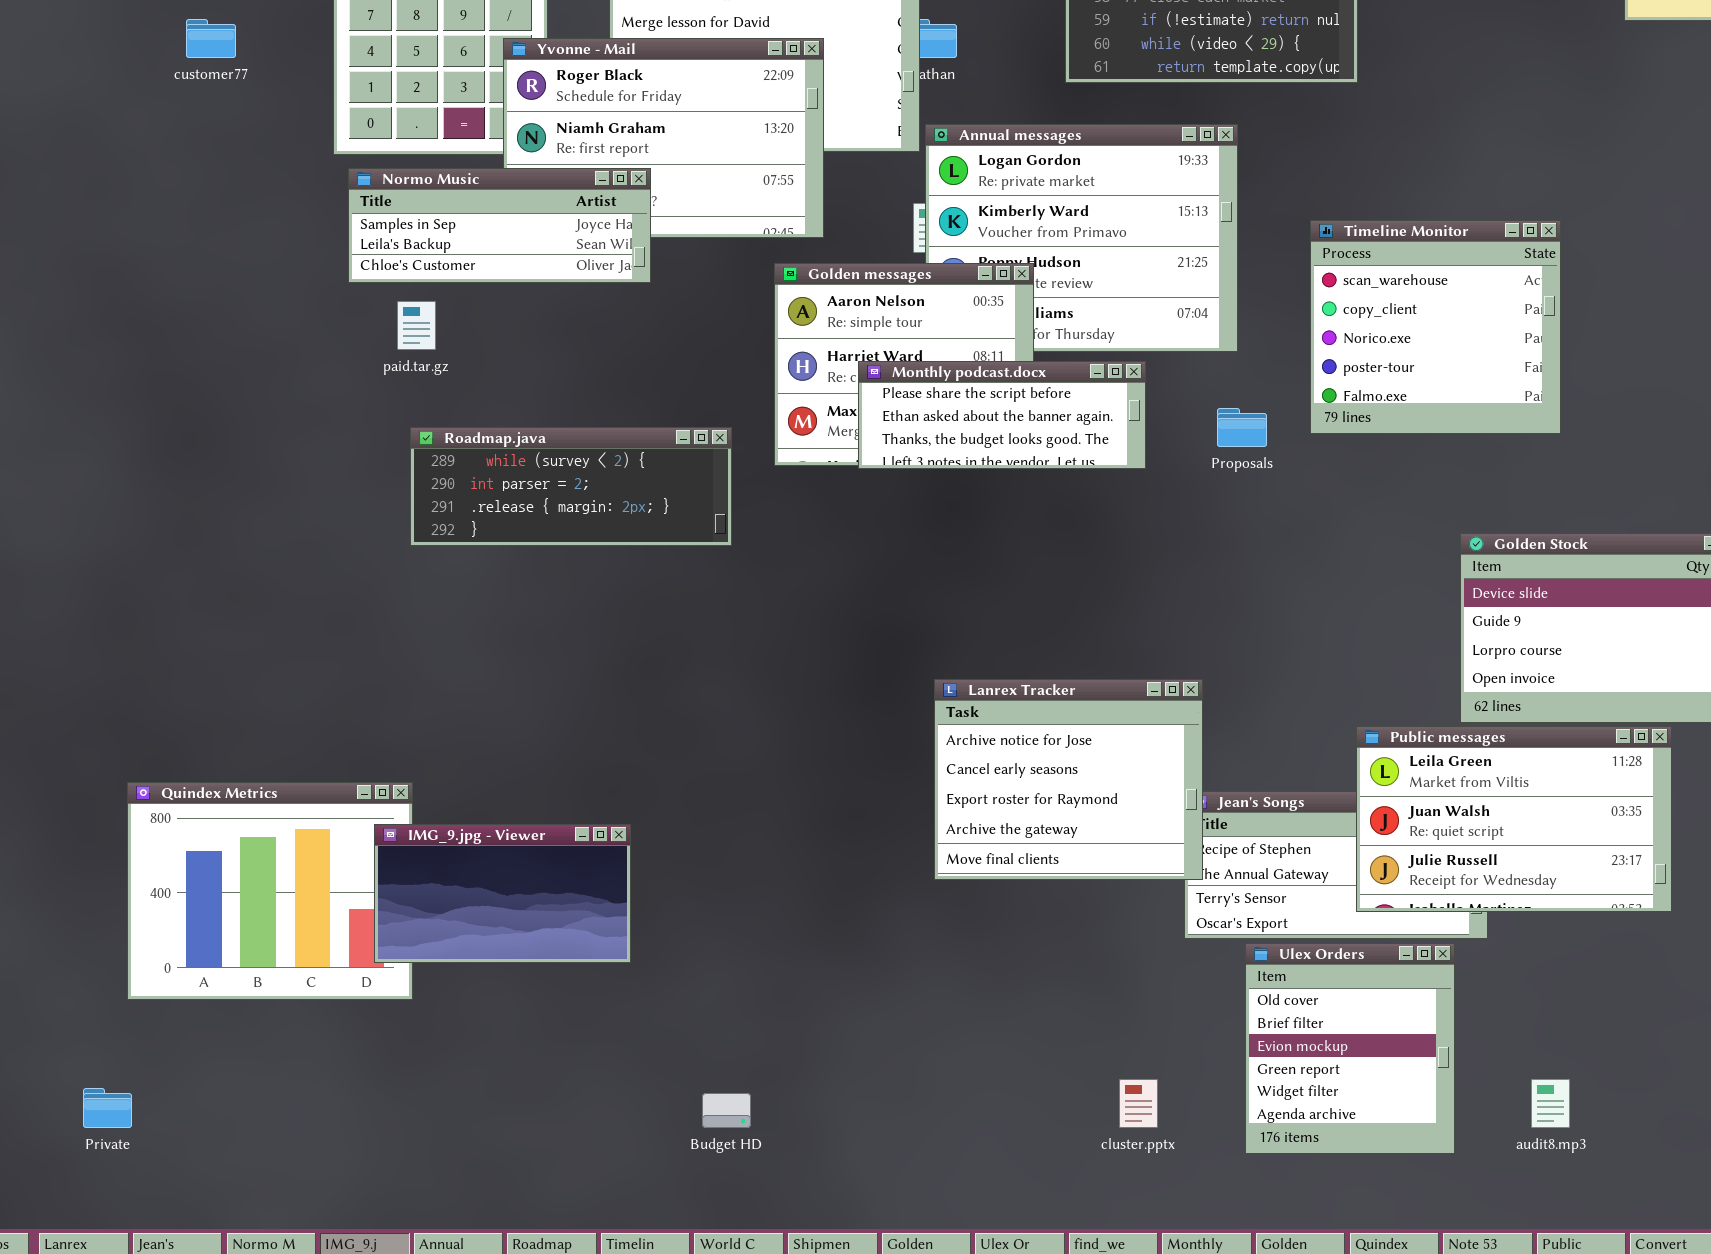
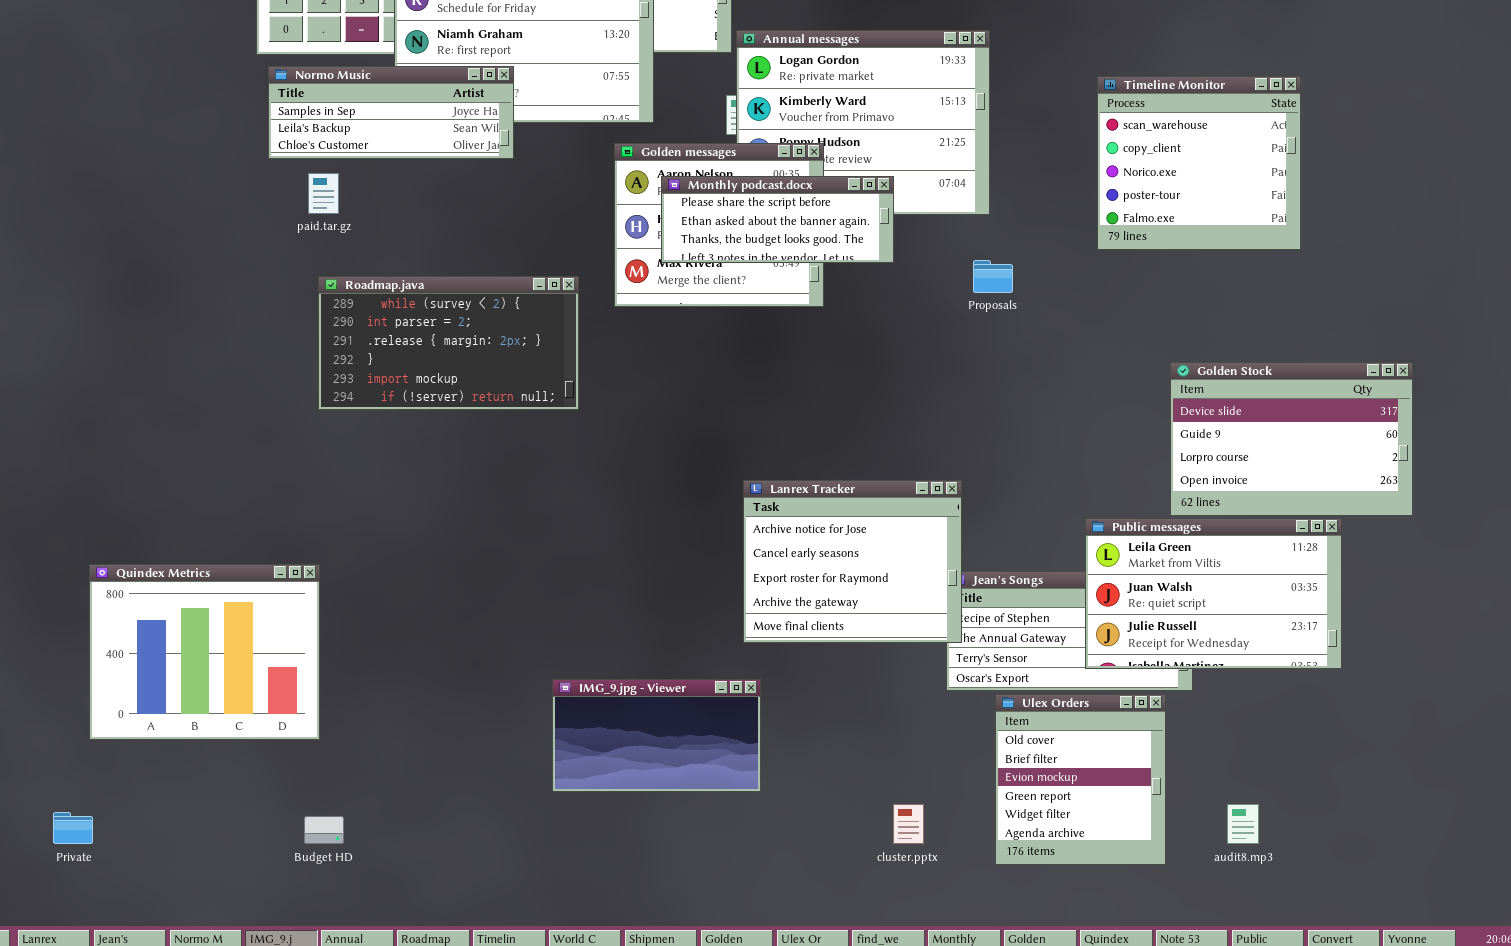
Timeline Monitor: [1310,220,1561,434] -> [1097,76,1301,250], moved
Monthly podcast.docx: [858,361,1146,469] -> [661,176,894,263], moved
Roadmap.java: [410,427,732,546] -> [318,276,579,410], resized
IMG_9.jpg - Viewer: [374,824,631,963] -> [552,679,761,792], moved
Budget HD: [702,1093,751,1128] -> [304,816,344,844], moved

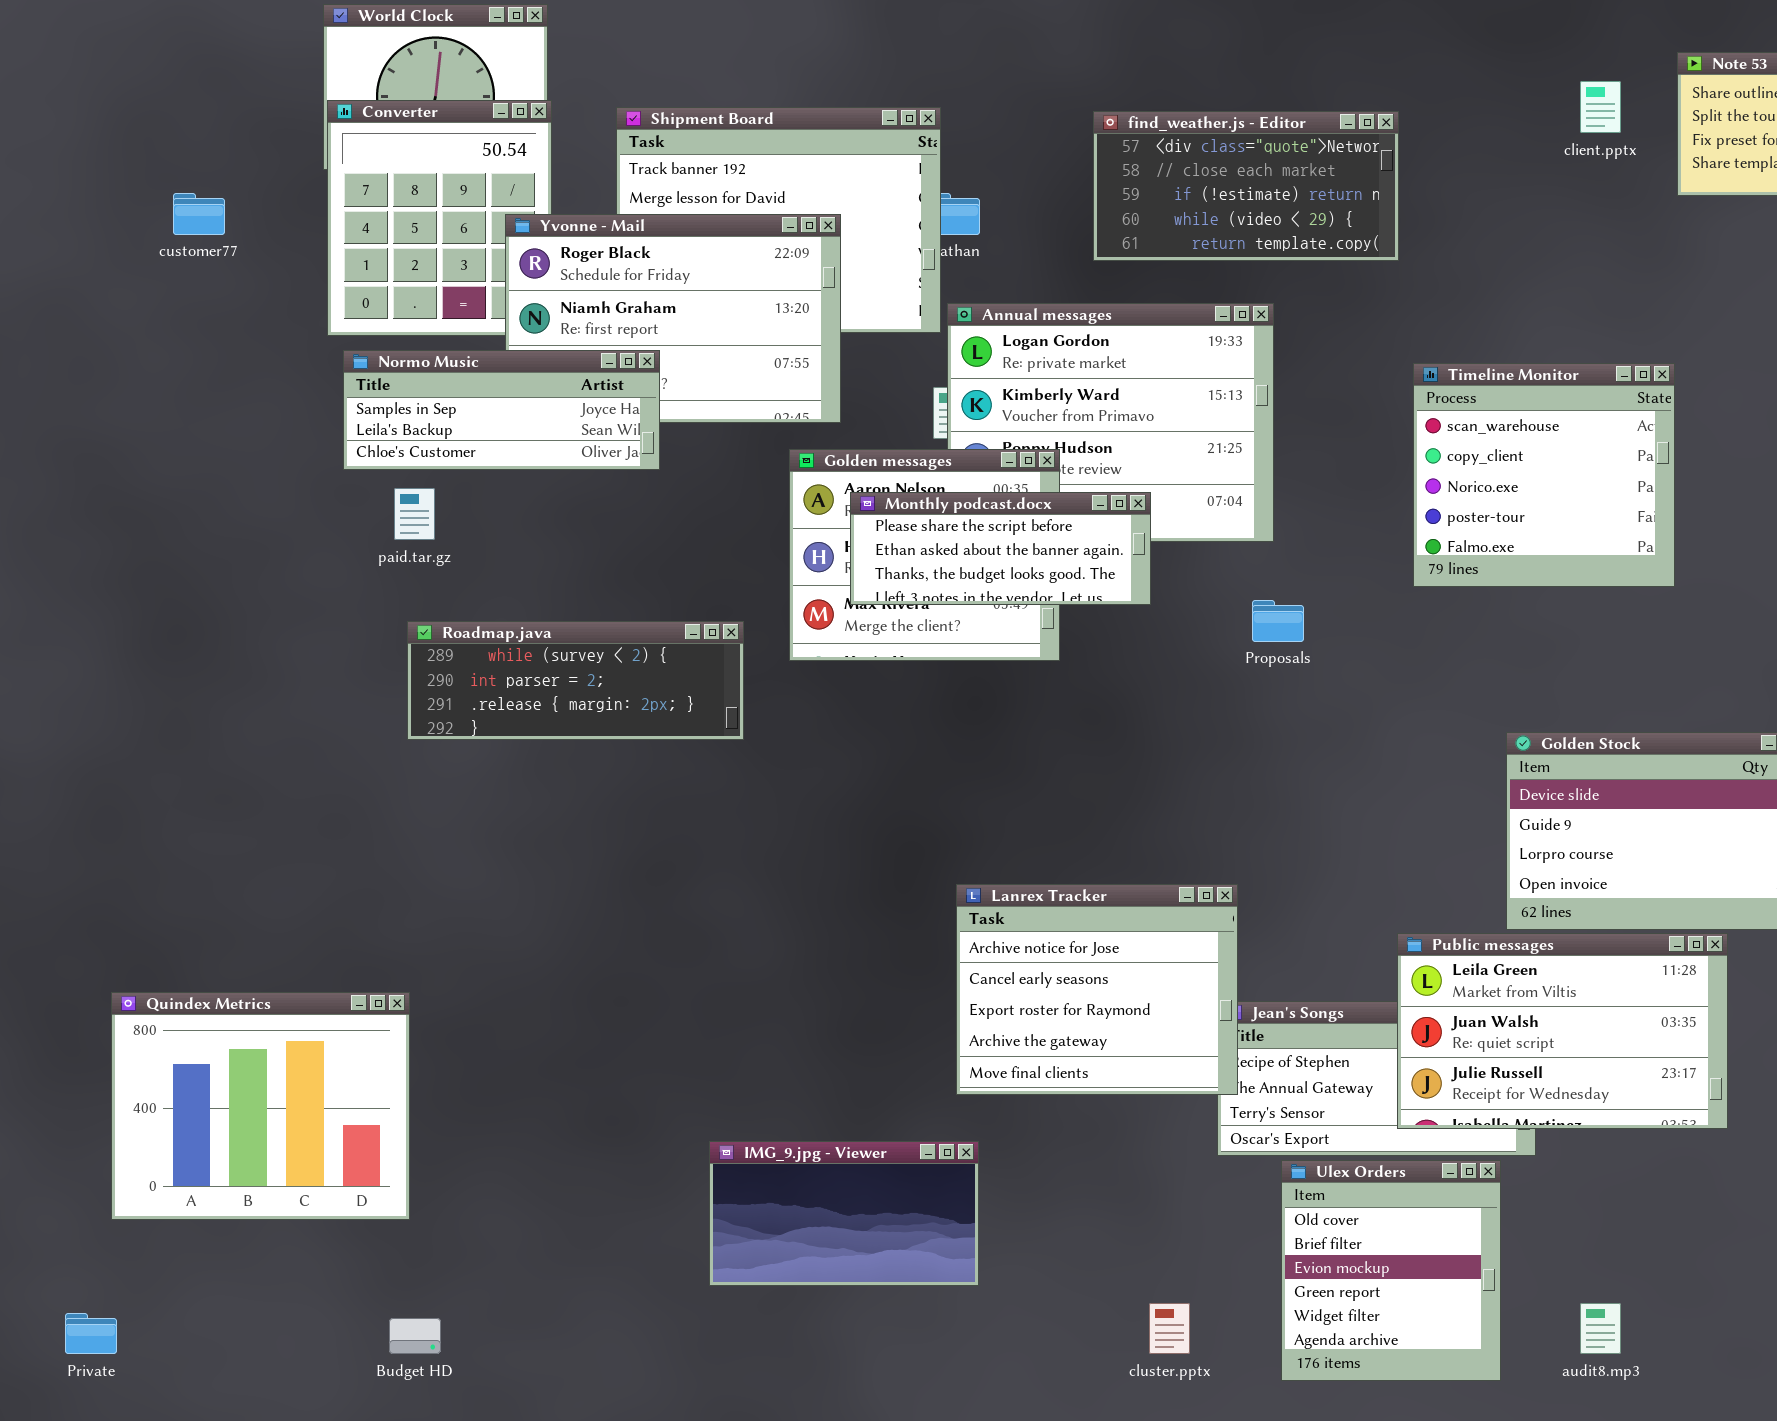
Roadmap.java: [318,276,579,410] -> [407,621,744,740], resized

